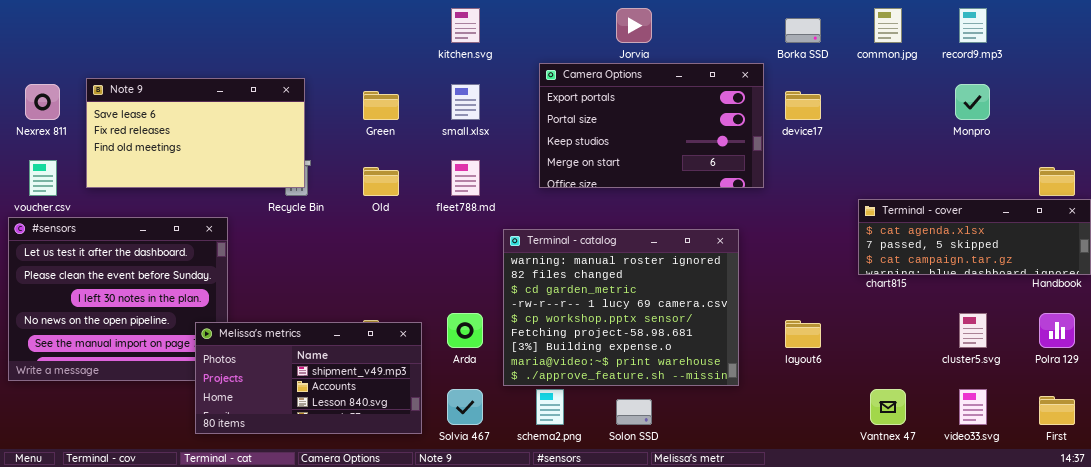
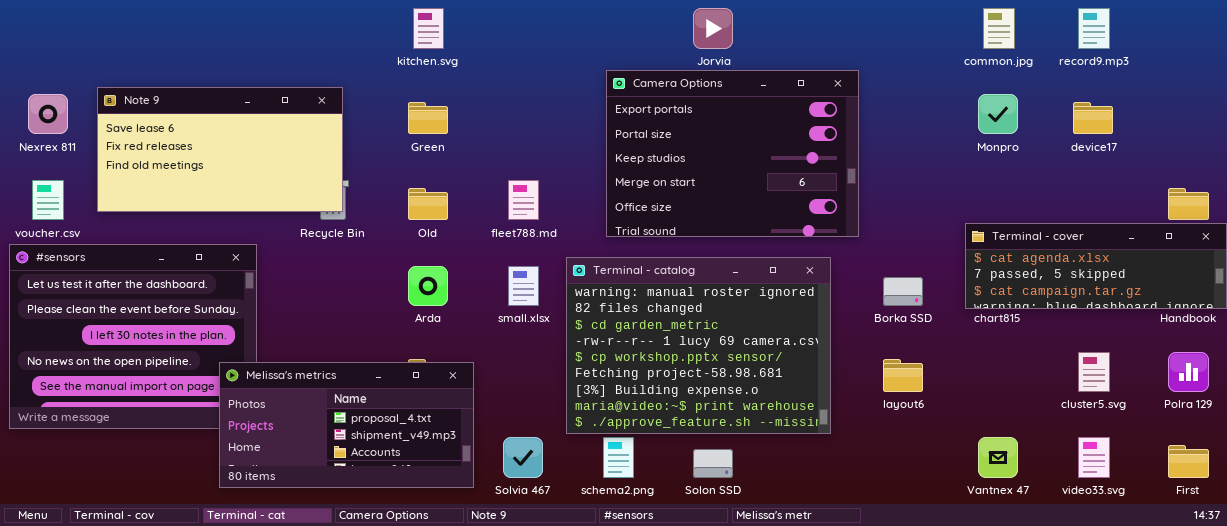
kitchen.svg: [451,8,480,43] -> [413,8,444,49], moved
Borka SSD: [785,18,821,43] -> [883,277,923,306], moved
Camera Options: [539,63,764,188] -> [606,70,859,237], resized
small.xlsx: [451,84,480,120] -> [508,266,539,306], moved
Monpro: [955,84,990,120] -> [978,94,1018,134], moved
device17: [785,91,821,120] -> [1073,102,1113,134], moved
Arda: [447,313,483,348] -> [408,266,448,306], moved
Melissa's metrics: [195,322,422,434] -> [219,362,474,488], scrolled up 1 row

